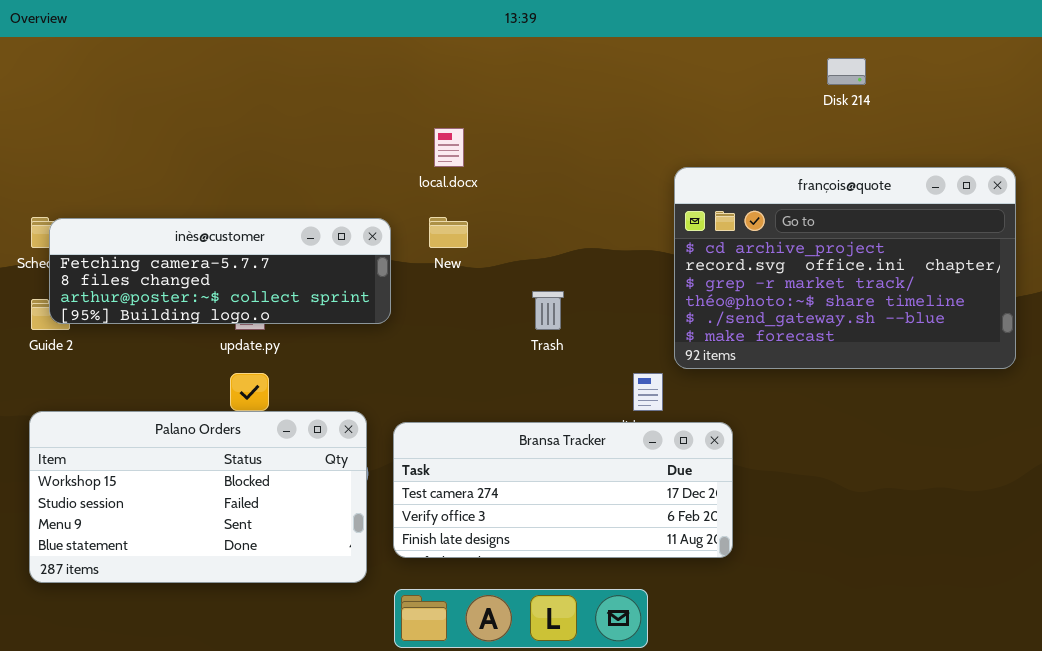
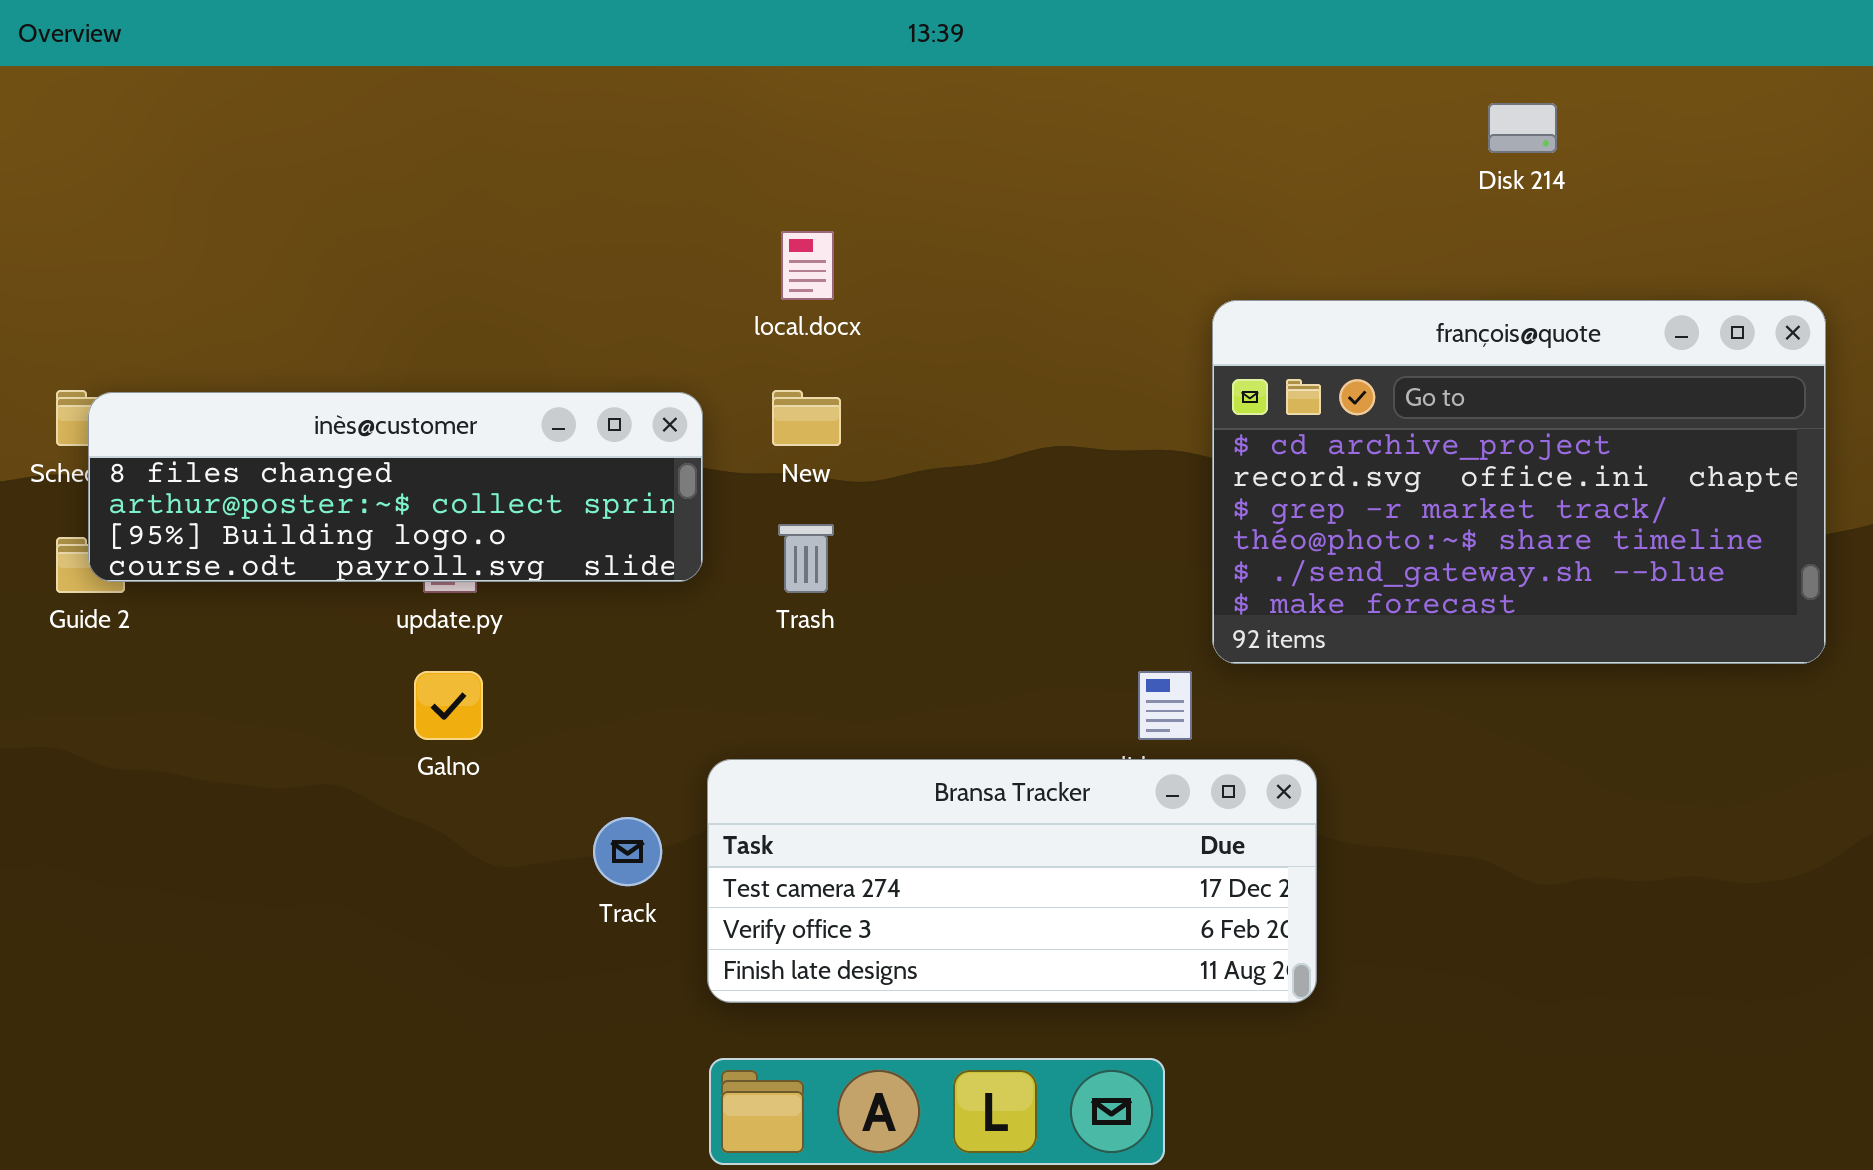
inès@customer: [49,218,391,324] -> [88,392,703,582], scrolled down 1 row
Trash: [532,291,564,330] -> [778,524,834,593], moved
Palano Orders: [29,411,367,583] -> none, closed

